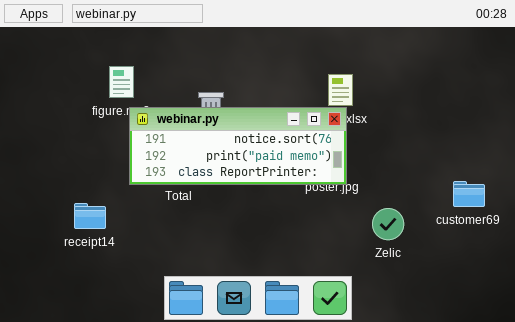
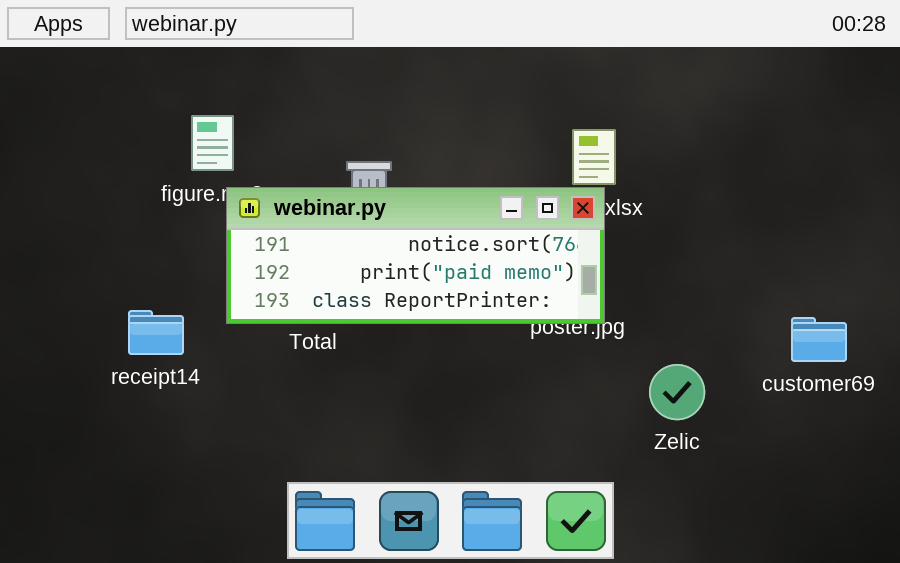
receipt14: [74,203,106,229] -> [128,310,184,355], moved

